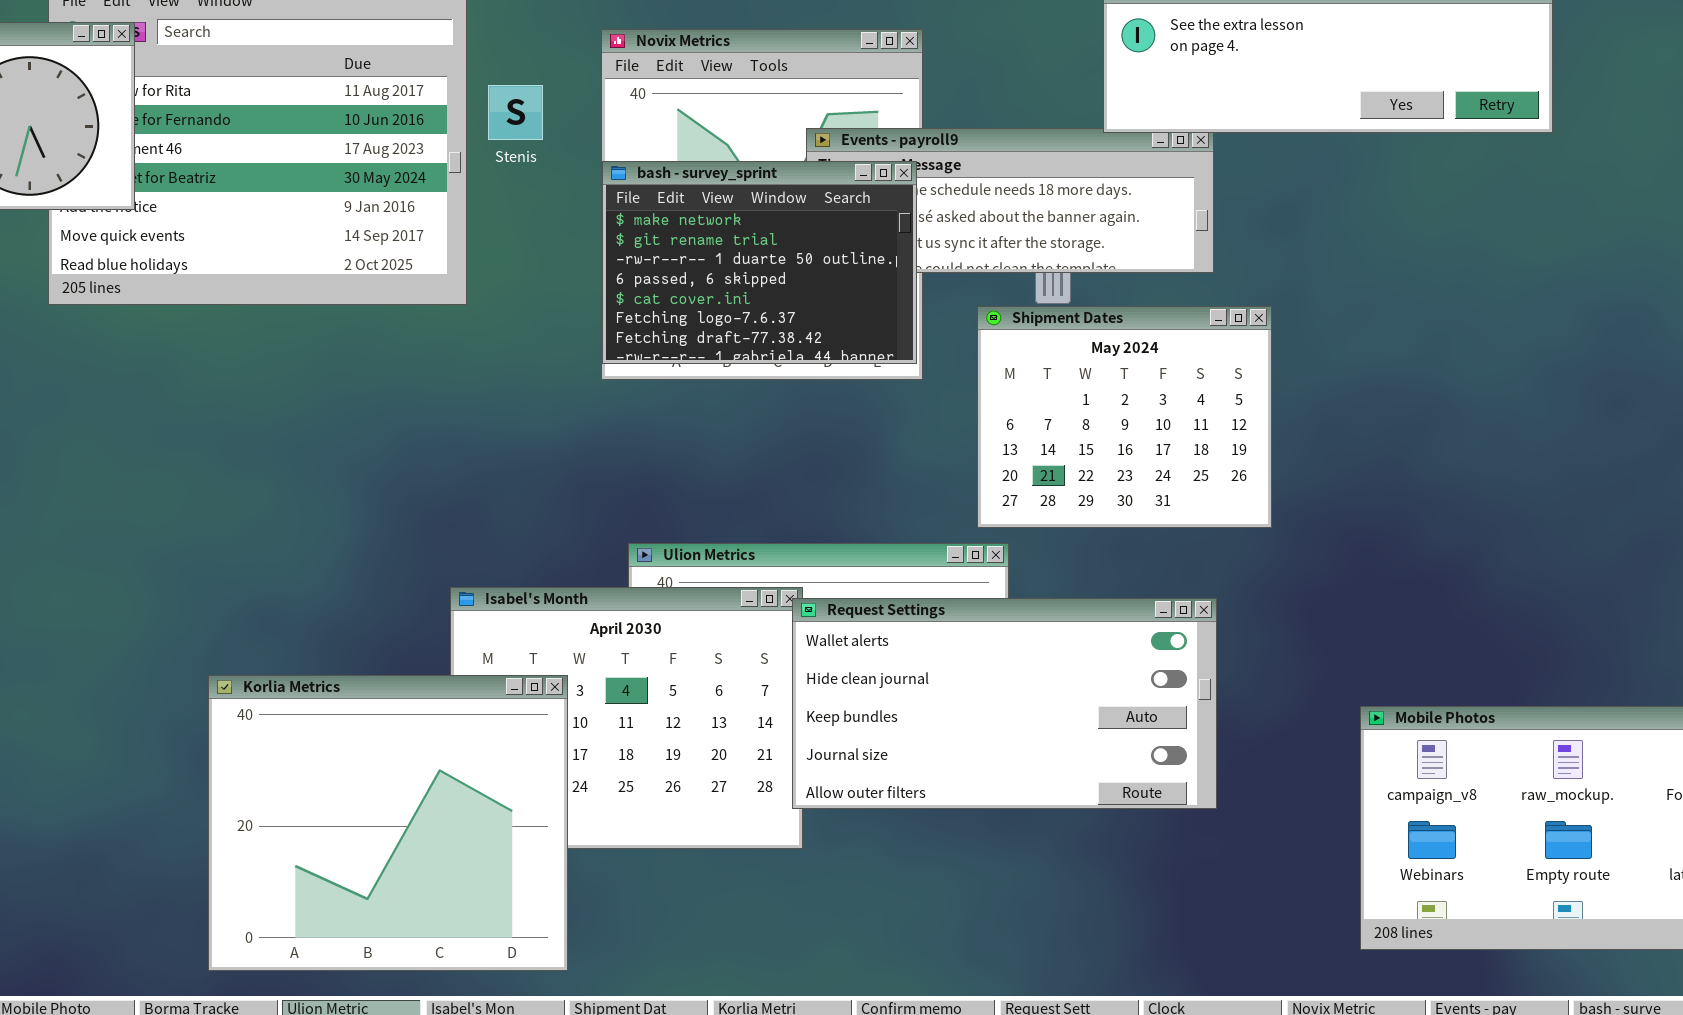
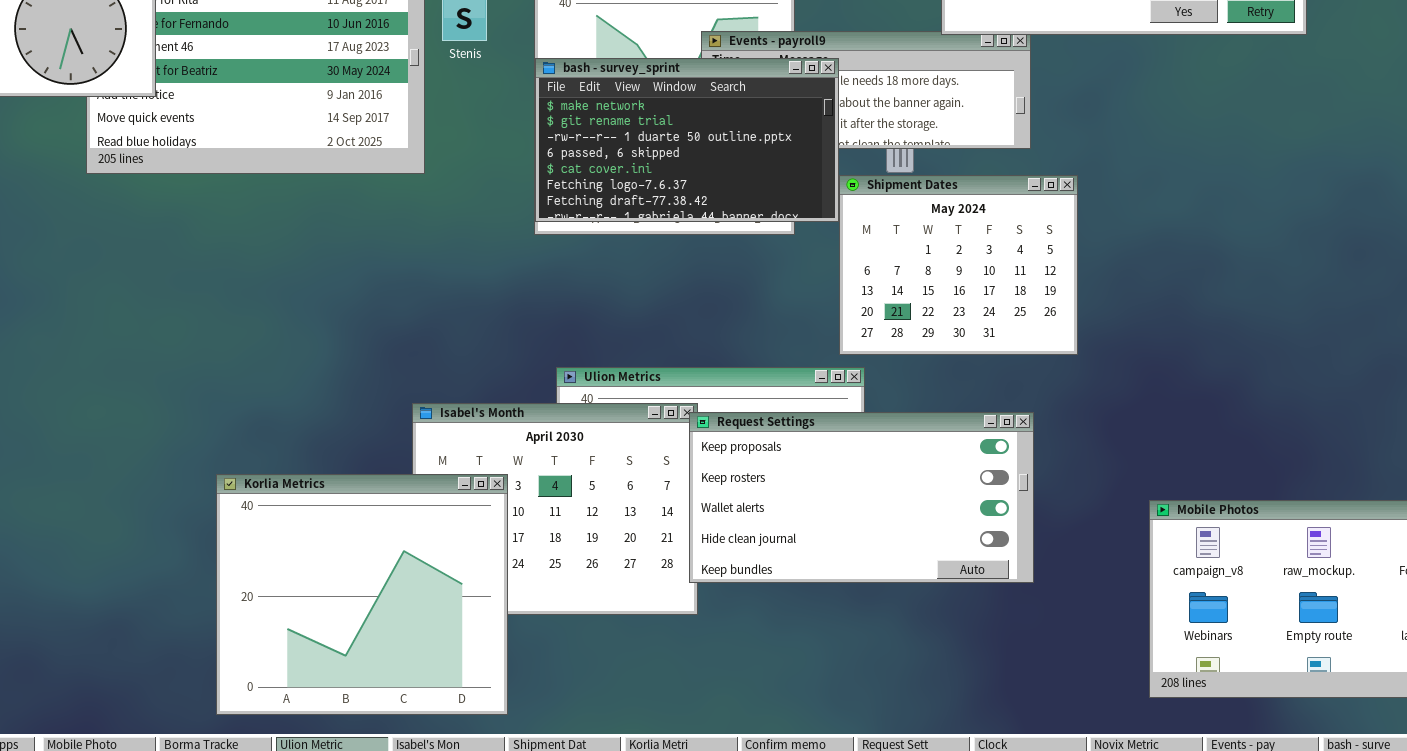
bash - survey_sprint: [602,161,917,364] -> [535,58,839,222], resized
Request Settings: [792,598,1217,809] -> [689,412,1034,583], scrolled up 2 rows

